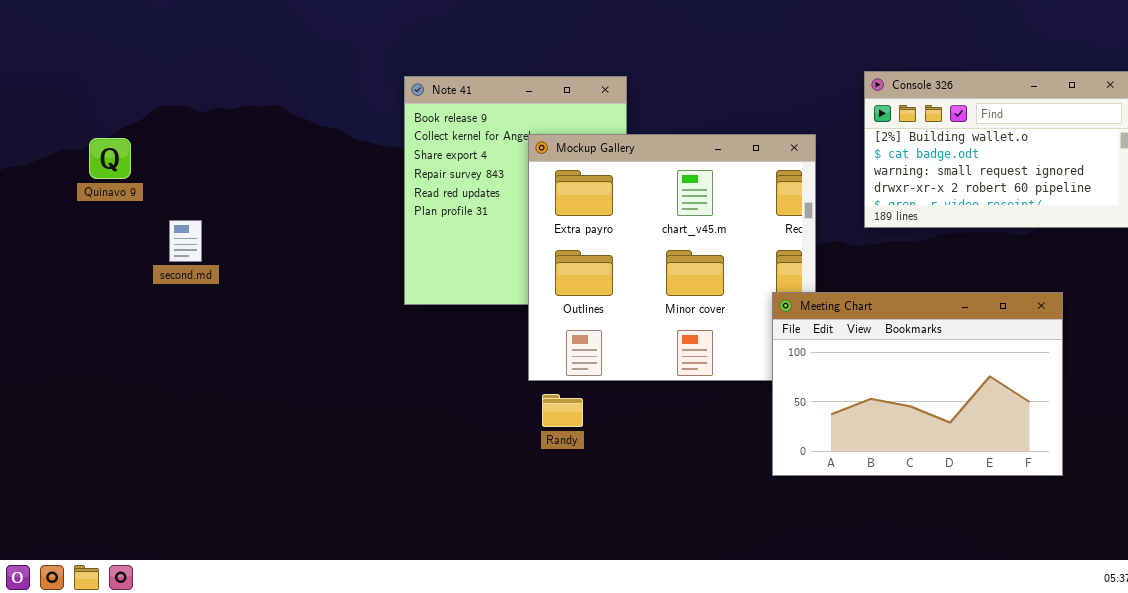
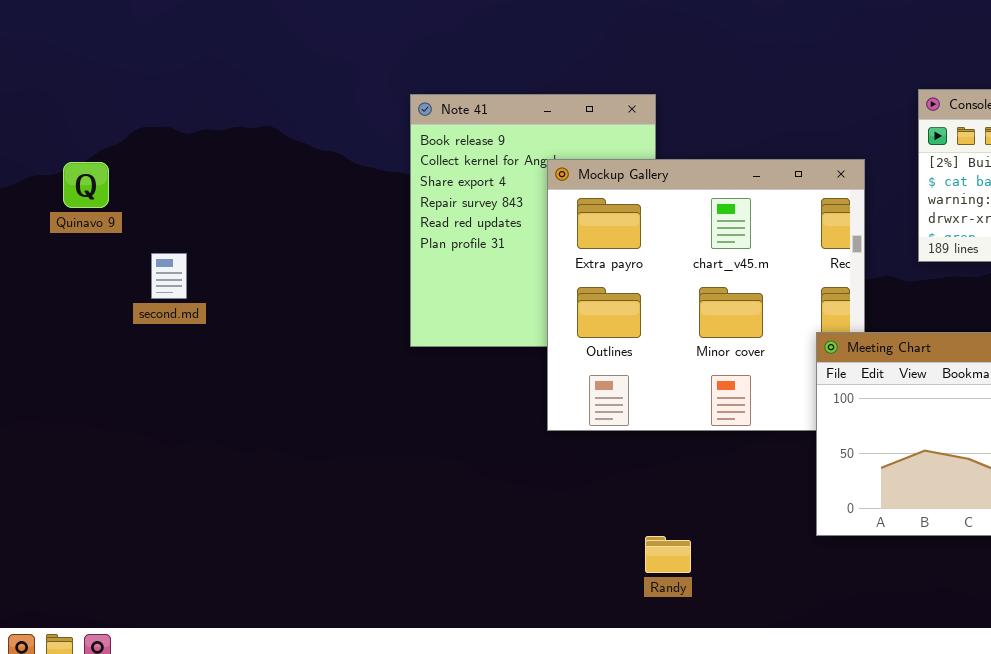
Randy: [542,394,583,427] -> [645,536,691,573], moved

